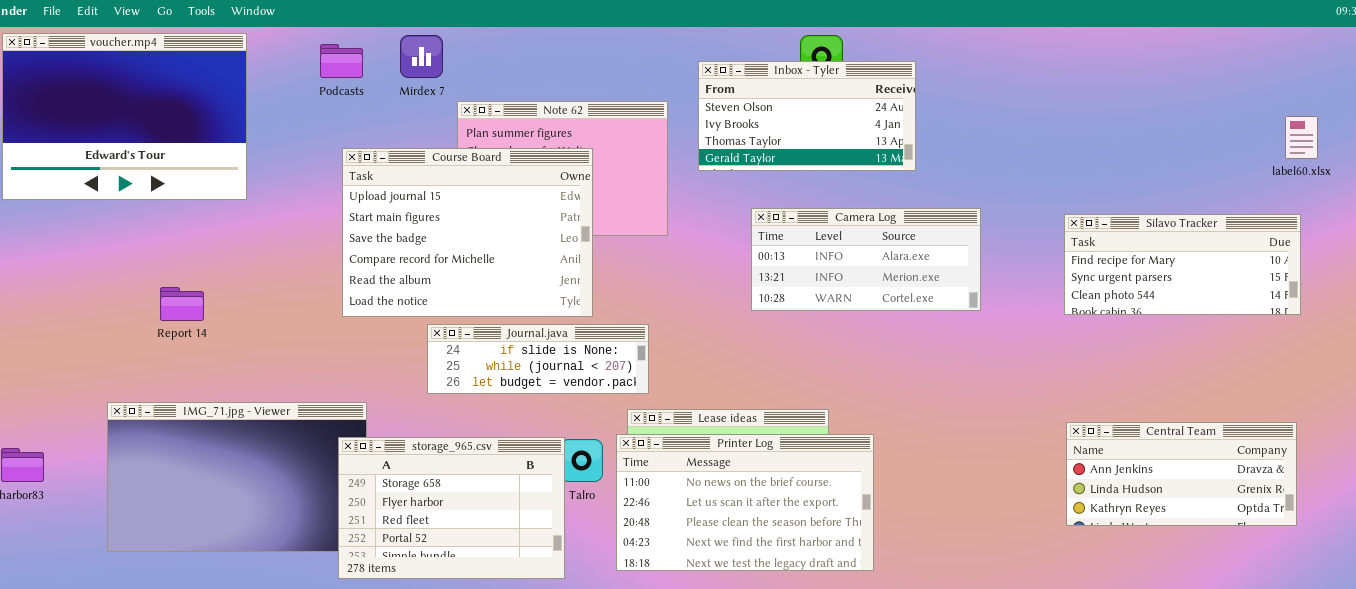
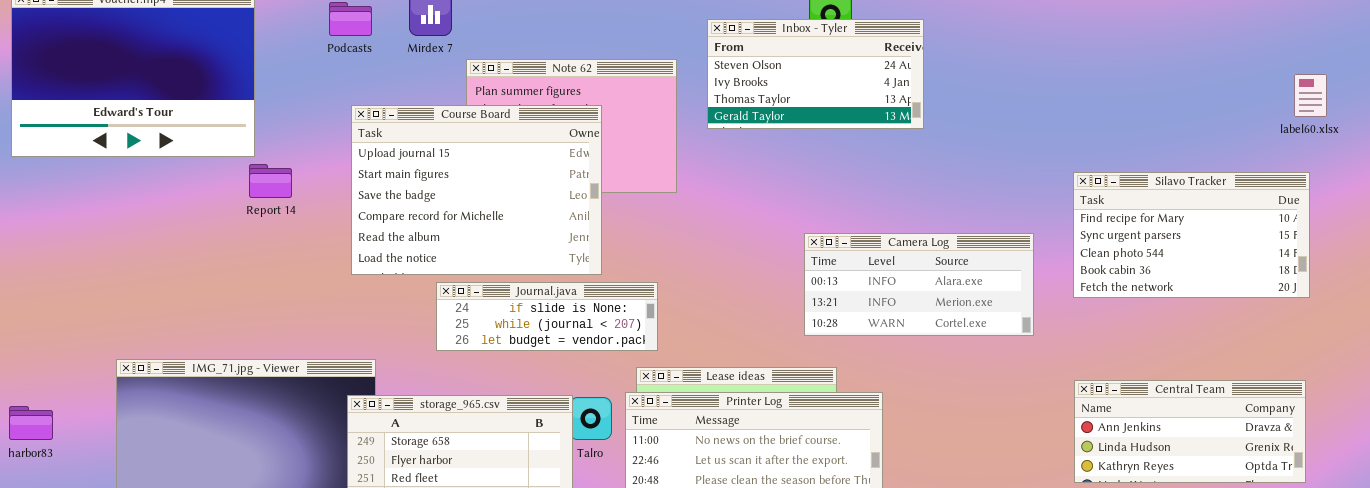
Camera Log: [751,208,981,311] -> [804,233,1034,336], moved
Silavo Tracker: [1064,214,1301,315] -> [1073,172,1310,298], resized
Report 14: [160,287,204,321] -> [249,164,292,198], moved

